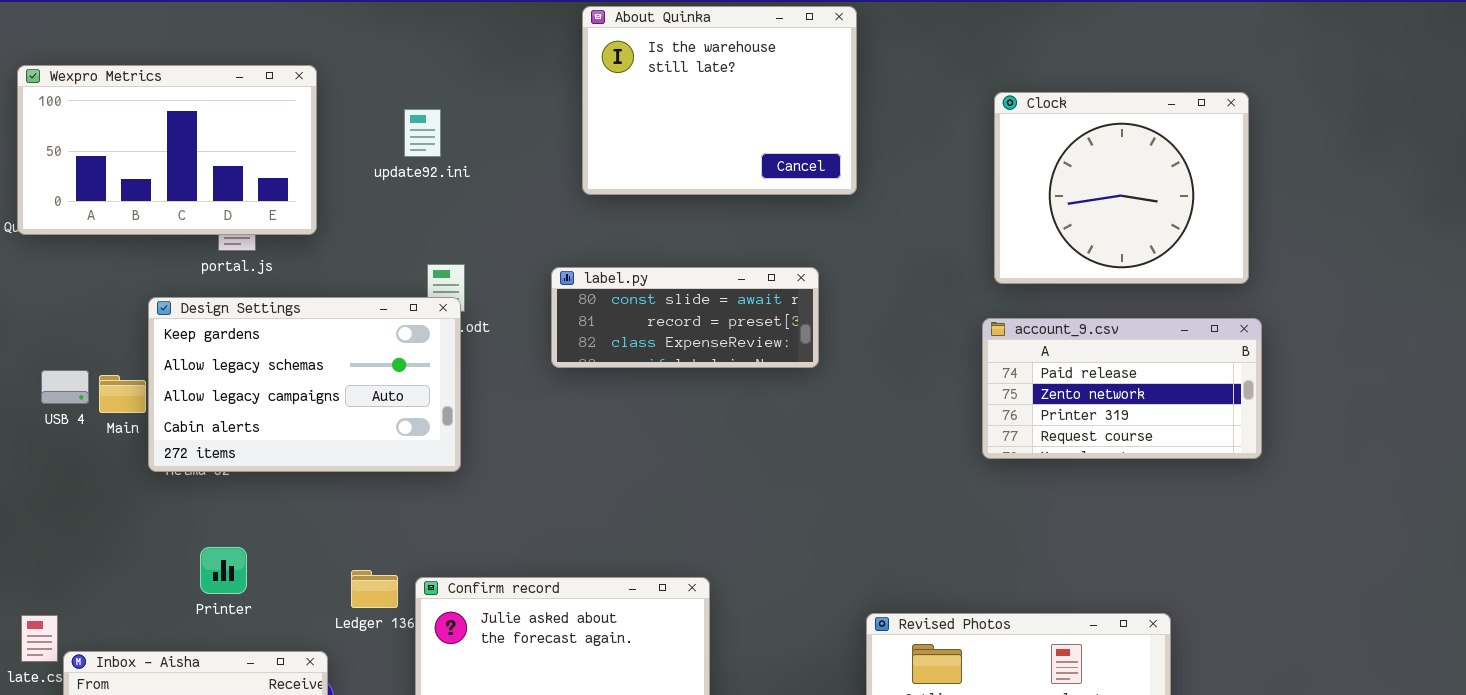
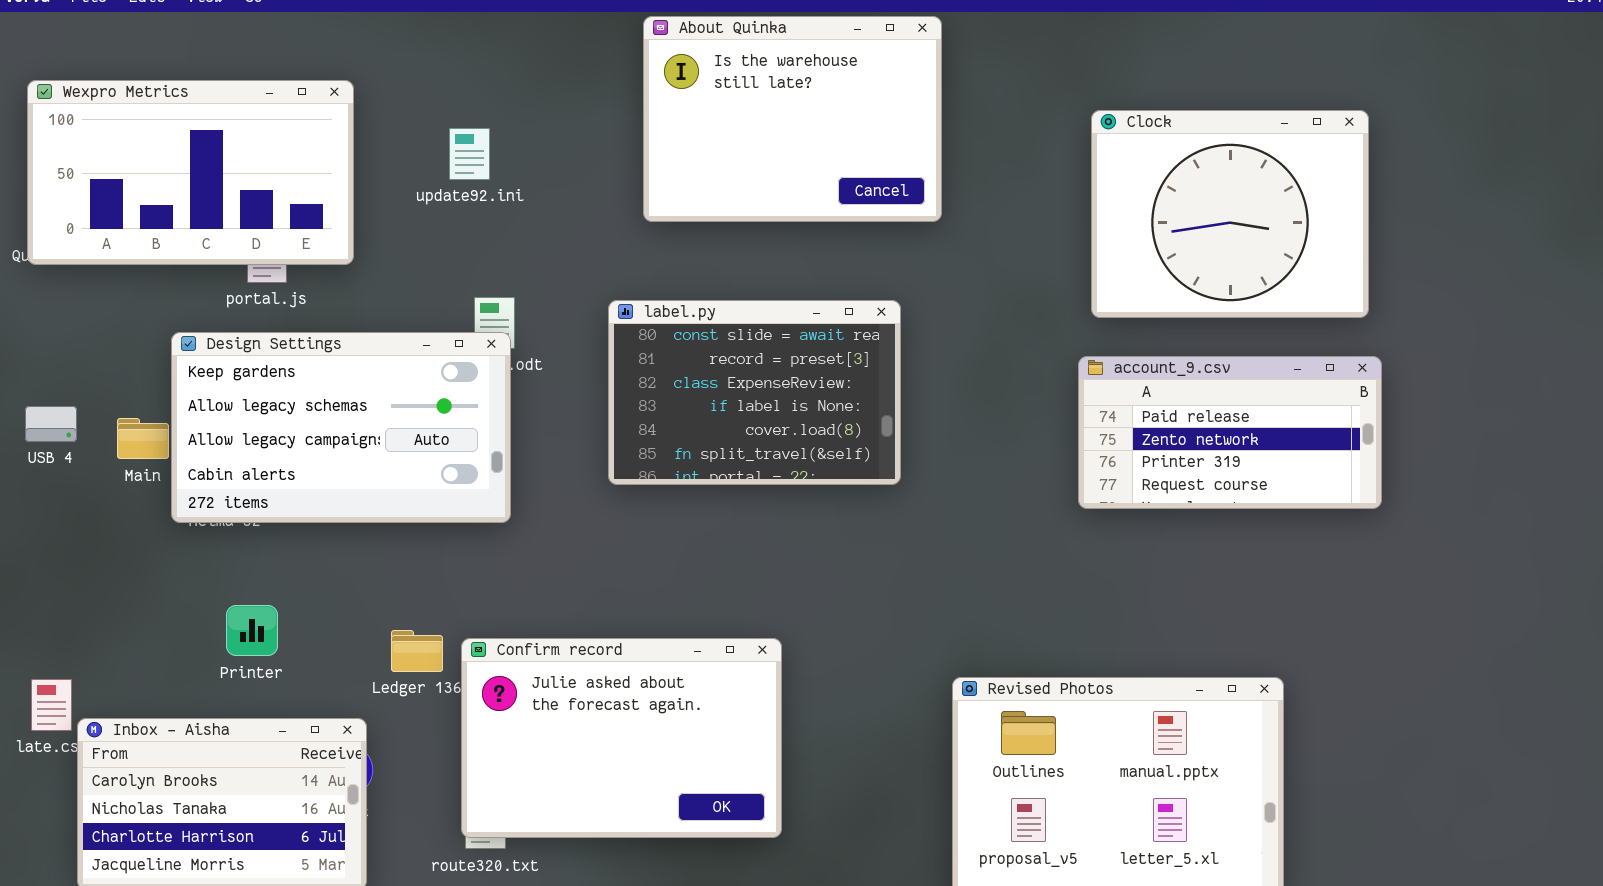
label.py: [551,267,819,368] -> [608,300,901,485], resized
USB 4: [41,370,89,404] -> [25,406,77,442], moved

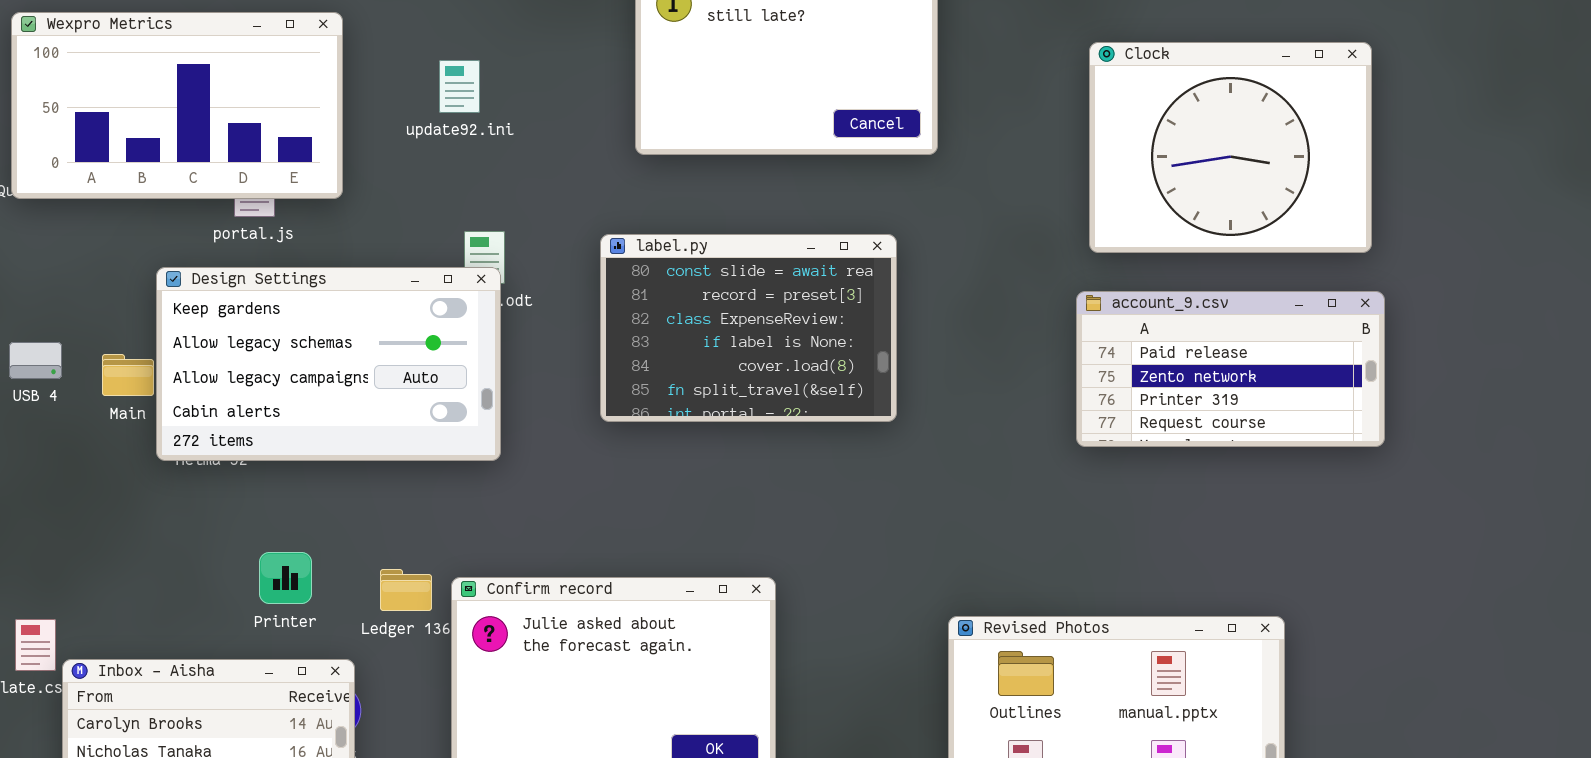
Printer: [226,605,278,656] -> [259,552,312,604], moved

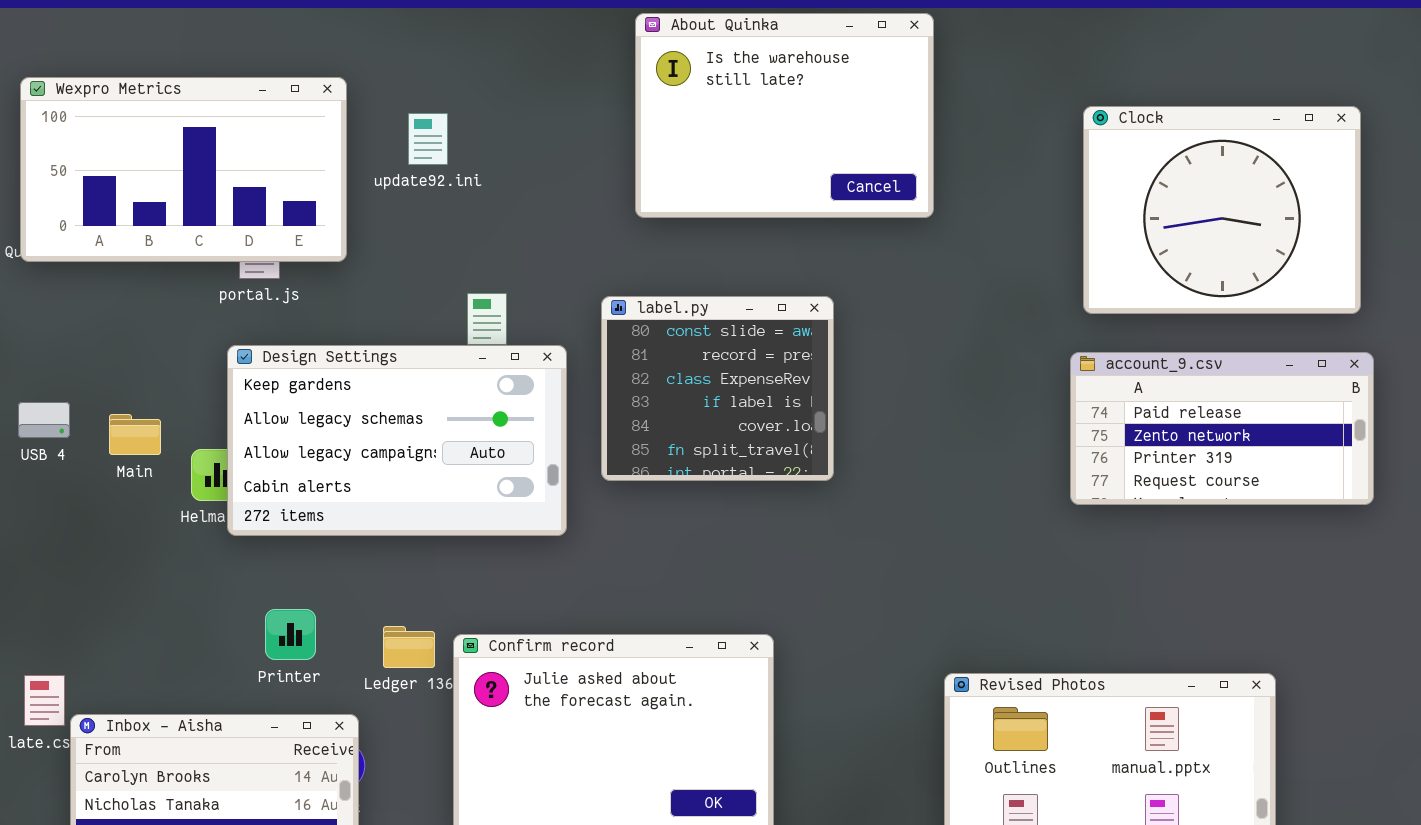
update92.ini: [439,60,480,113] -> [408,113,448,165], moved
label.py: [600,234,897,422] -> [601,296,834,481], resized
Design Settings: [156,267,501,461] -> [227,345,567,536], moved

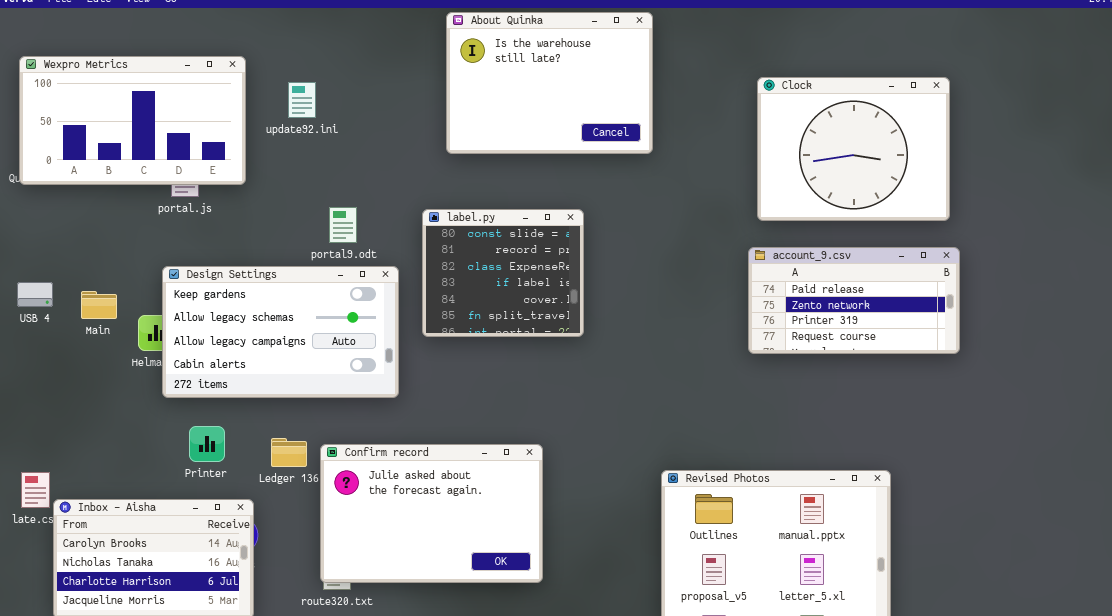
Design Settings: [227,345,567,536] -> [162,266,399,398], moved

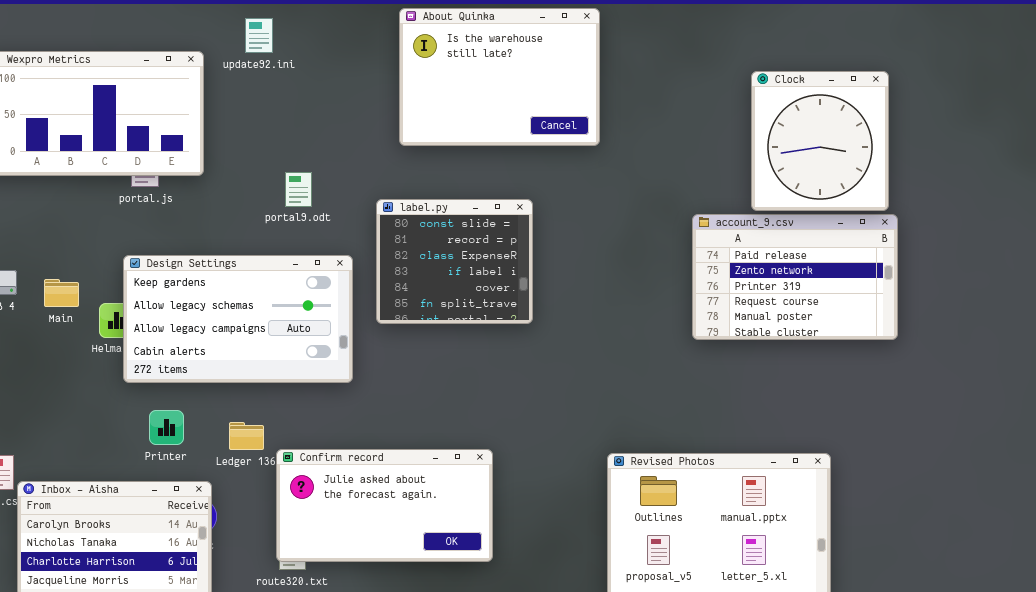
Clock: [757,77,950,221] -> [751,71,889,211], resized
update92.ini: [288,82,316,118] -> [245,18,273,53], moved
portal9.odt: [329,207,357,243] -> [285,172,312,207], moved
account_9.csv: [748,247,960,354] -> [692,214,898,340], resized
Confirm record: [320,444,543,583] -> [276,449,493,562], resized

